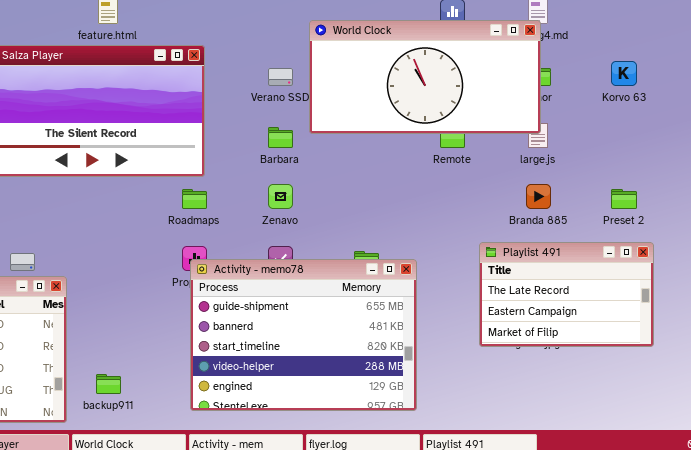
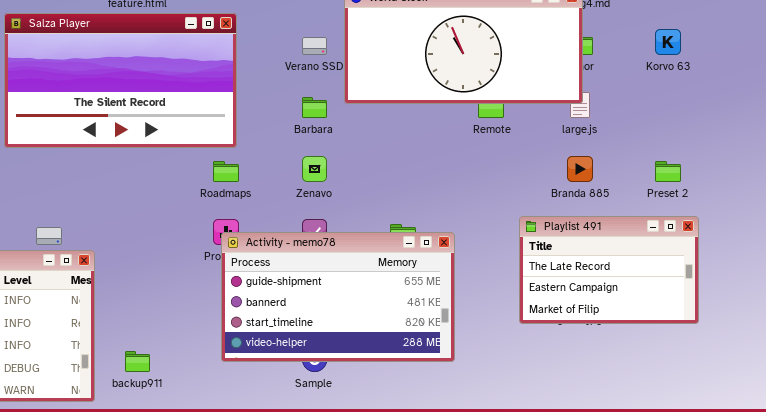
Activity - memo78: [190,259,417,411] -> [221,232,455,362], resized

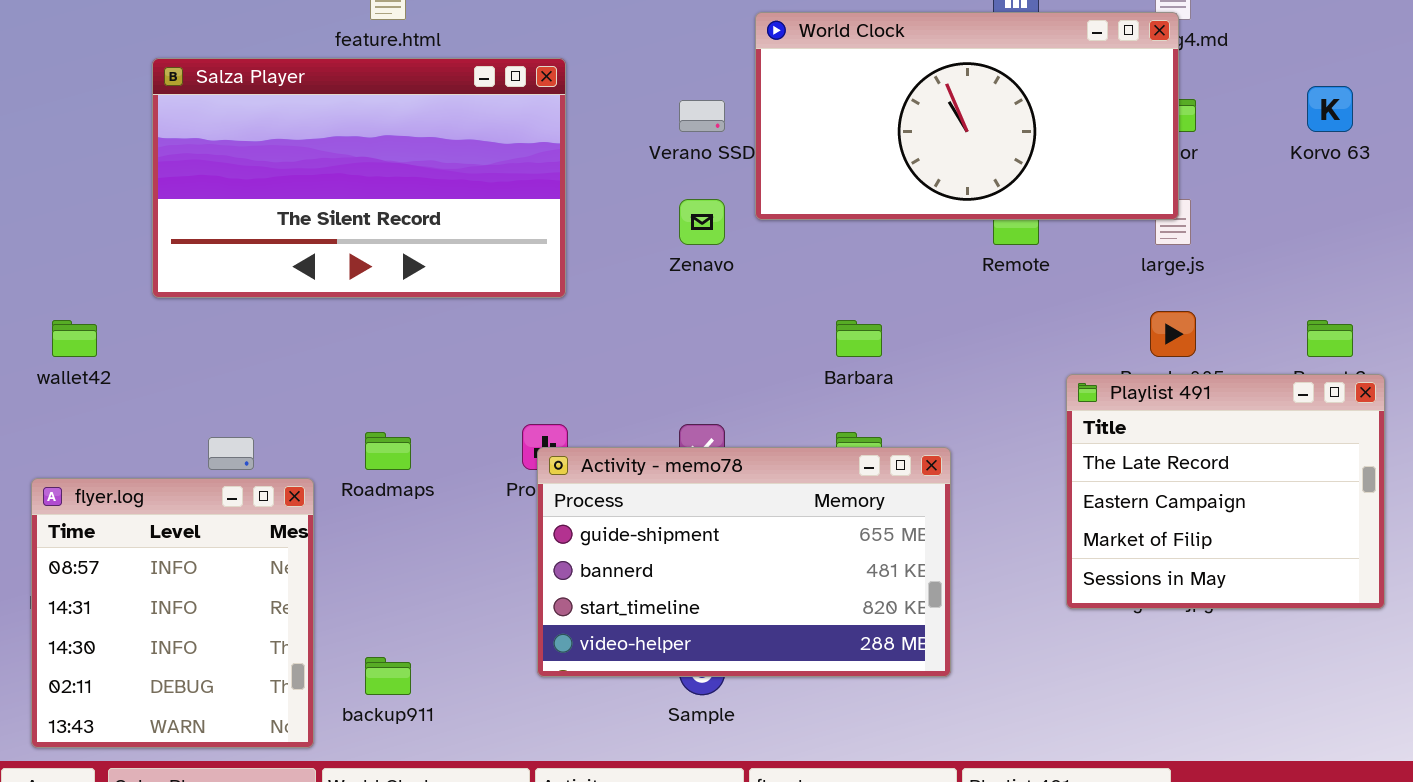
Barbara: [302,97,327,118] -> [836,320,882,357], moved
Zenavo: [302,156,327,182] -> [679,199,725,245], moved
Roadmaps: [213,161,239,182] -> [365,432,411,470], moved
Playlist 491: [519,216,699,324] -> [1066,374,1385,609], resized

